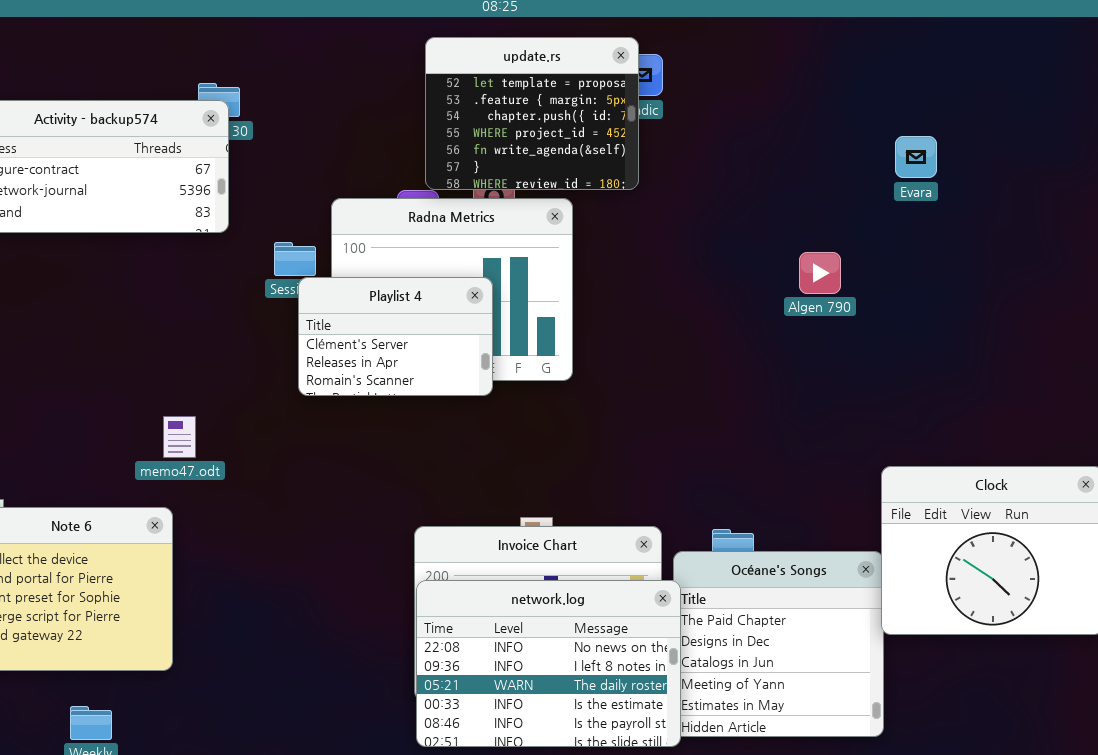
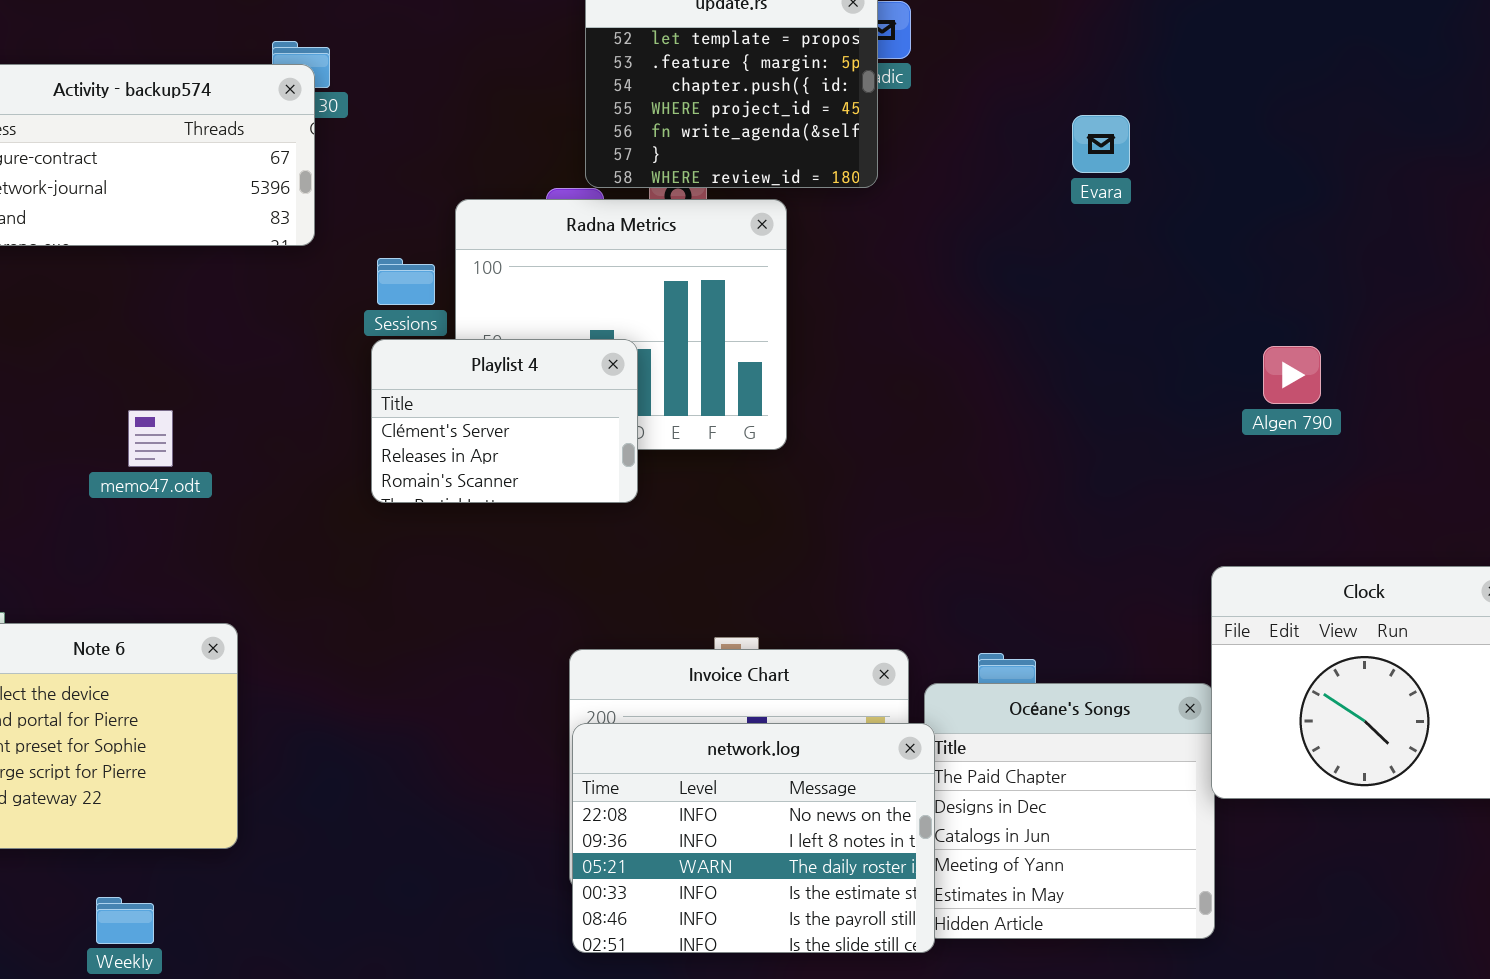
Evara: [895,136,937,178] -> [1072,115,1130,173], moved
Algen 790: [799,252,841,294] -> [1263,346,1321,404], moved
Playlist 4: [298,277,493,396] -> [371,339,638,503], moved
memo47.odt: [163,416,196,458] -> [128,410,173,467], moved

